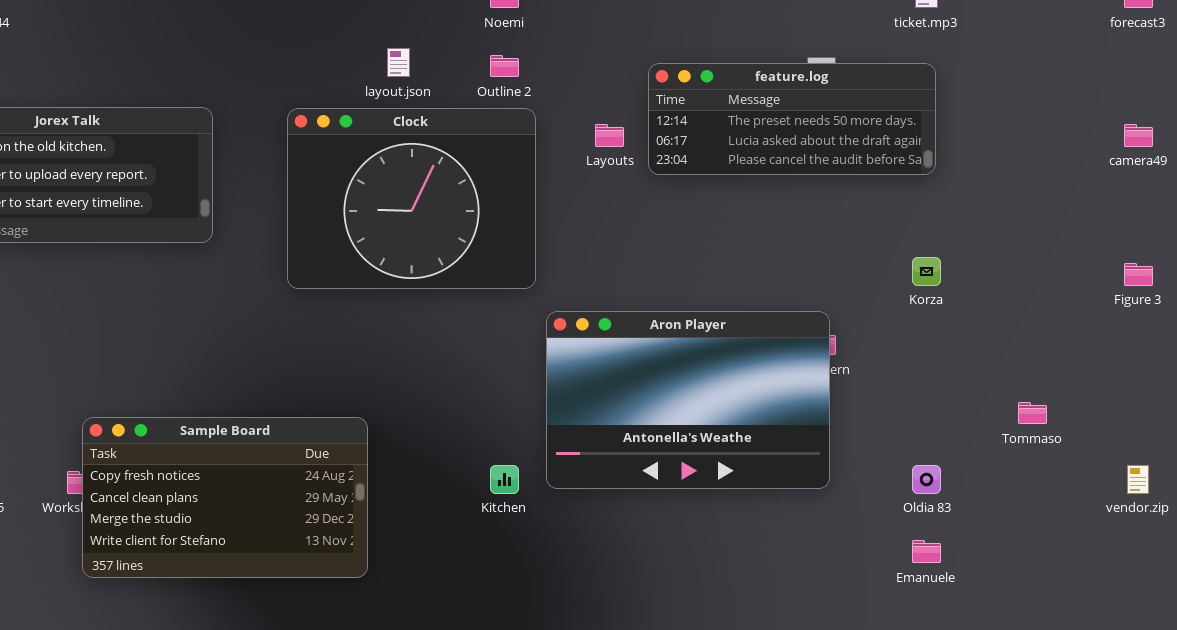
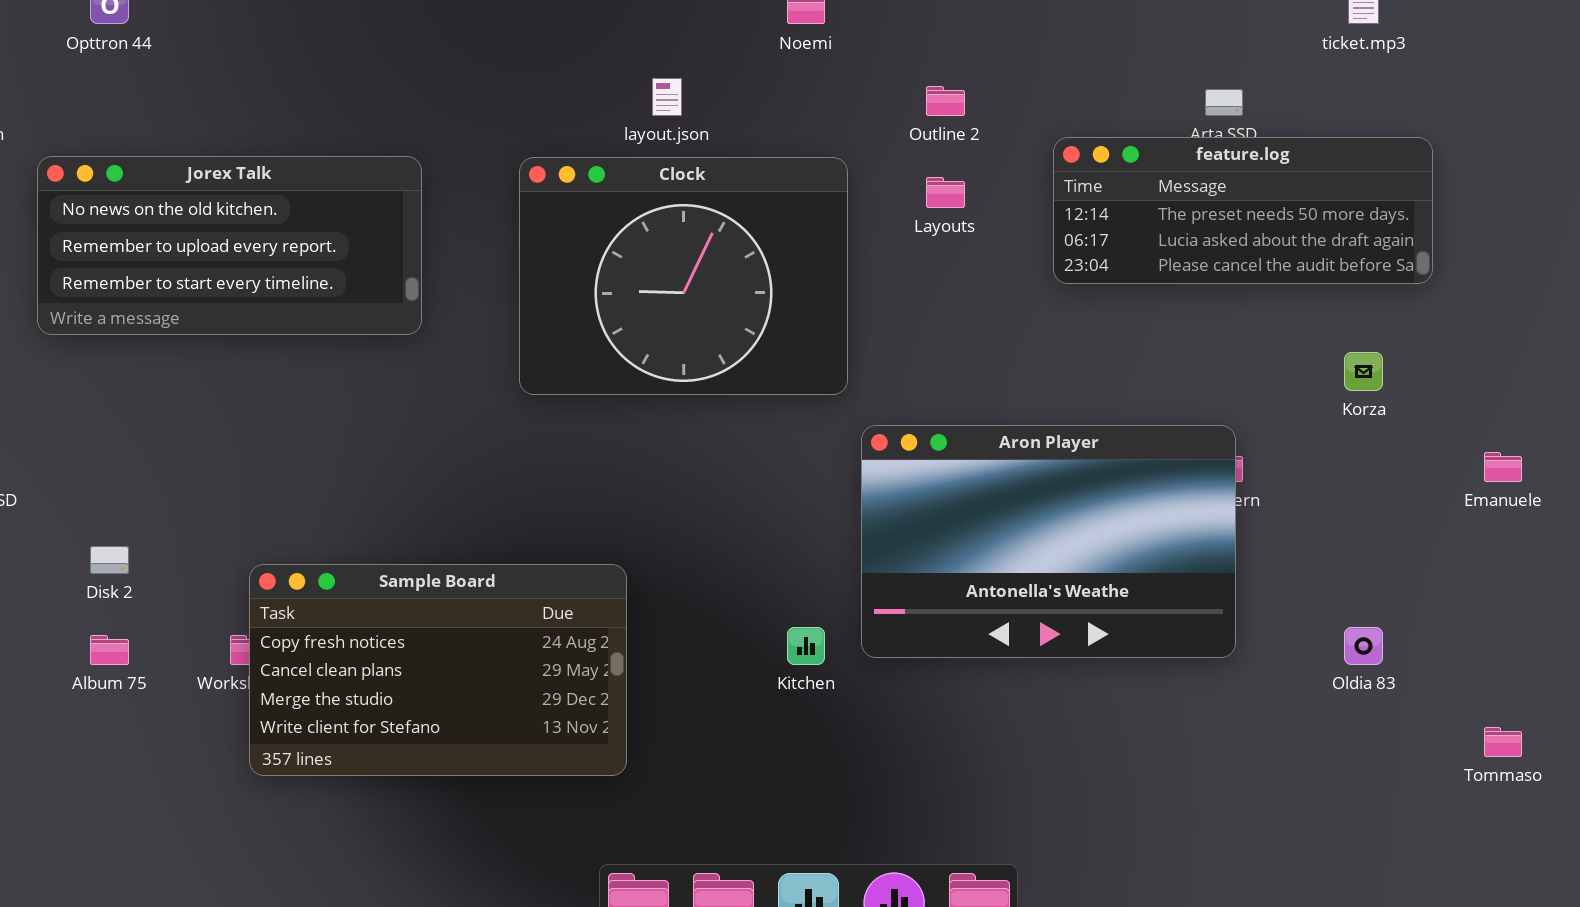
Outline 2: [490,55,519,77] -> [926,86,965,116], moved
feature.log: [648,63,936,175] -> [1053,137,1433,284], moved
Tommaso: [1018,402,1047,424] -> [1484,727,1522,757], moved
Emanuele: [912,540,941,563] -> [1484,452,1522,482], moved

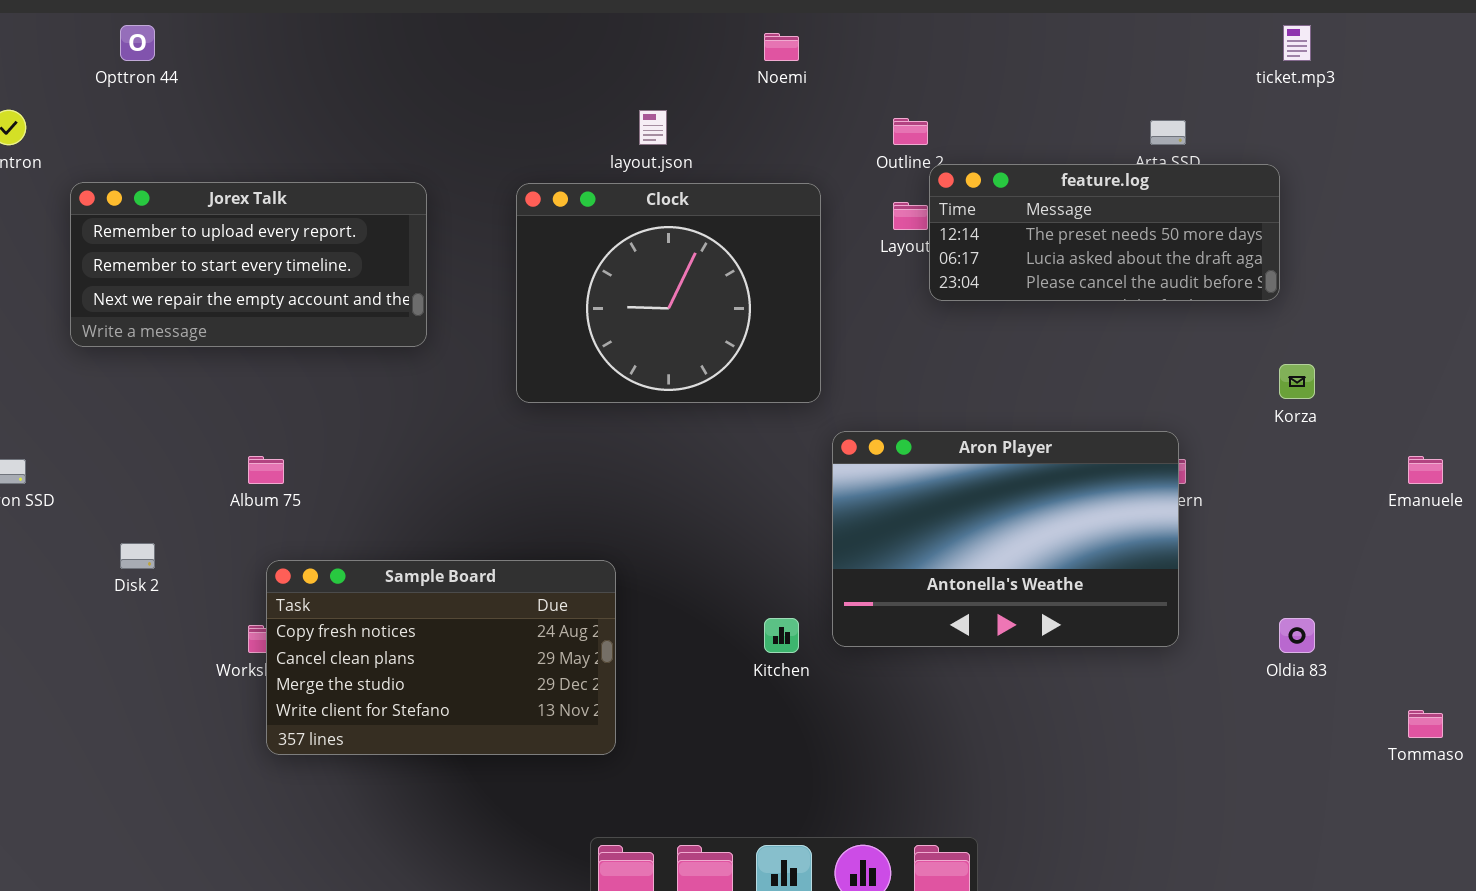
feature.log: [1053,137,1433,284] -> [929,164,1280,301], moved
Jorex Talk: [37,156,422,335] -> [70,182,427,347], scrolled down 1 row
Album 75: [90,635,129,665] -> [248,456,284,484], moved

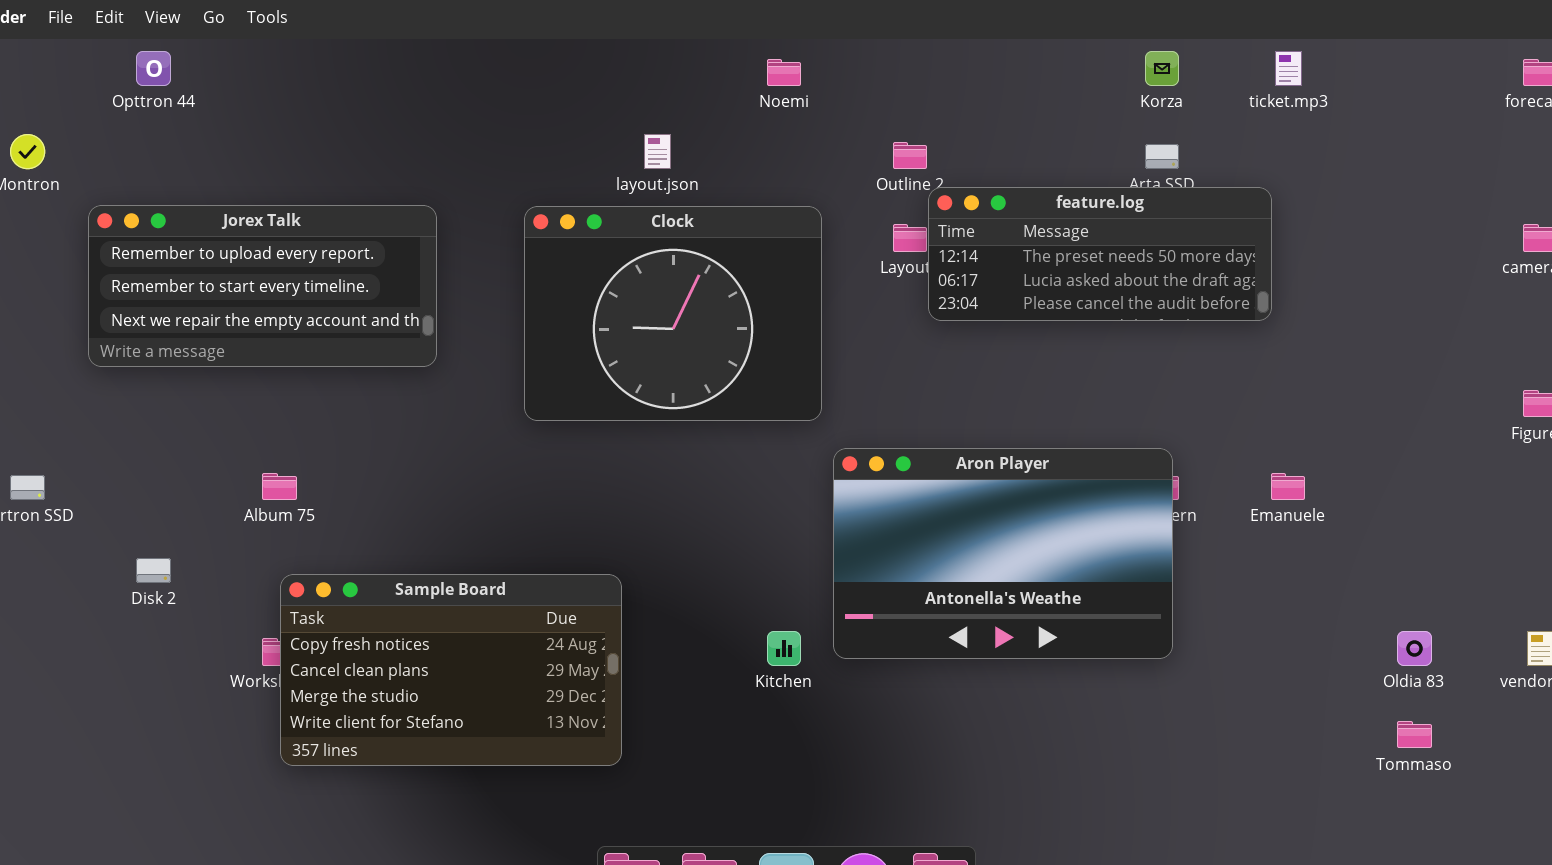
Korza: [1279,364,1315,399] -> [1145,51,1179,86], moved
Emanuele: [1408,456,1443,484] -> [1271,473,1305,500], moved
Oldia 83: [1279,618,1315,653] -> [1397,631,1432,666], moved

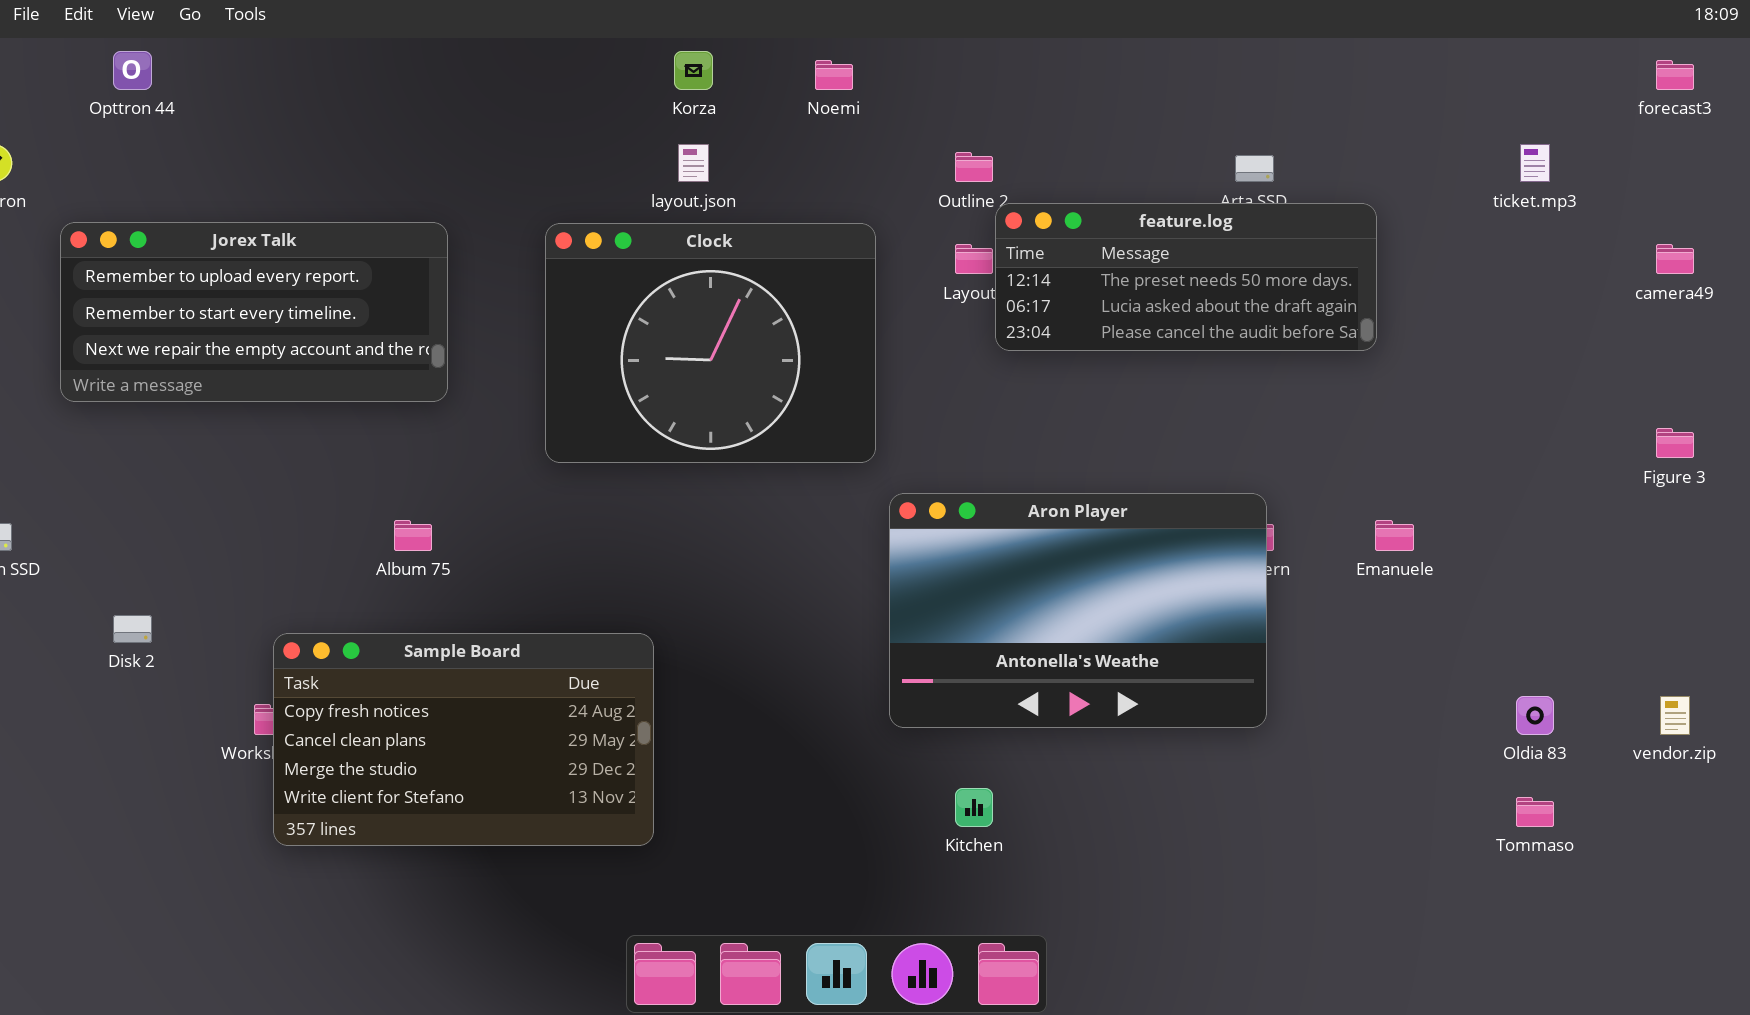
Korza: [1145,51,1179,86] -> [674,51,713,90], moved
ticket.mp3: [1275,51,1302,86] -> [1520,144,1550,182], moved
Album 75: [262,473,297,500] -> [394,520,432,551], moved
Kitchen: [767,631,801,666] -> [955,788,993,827], moved

